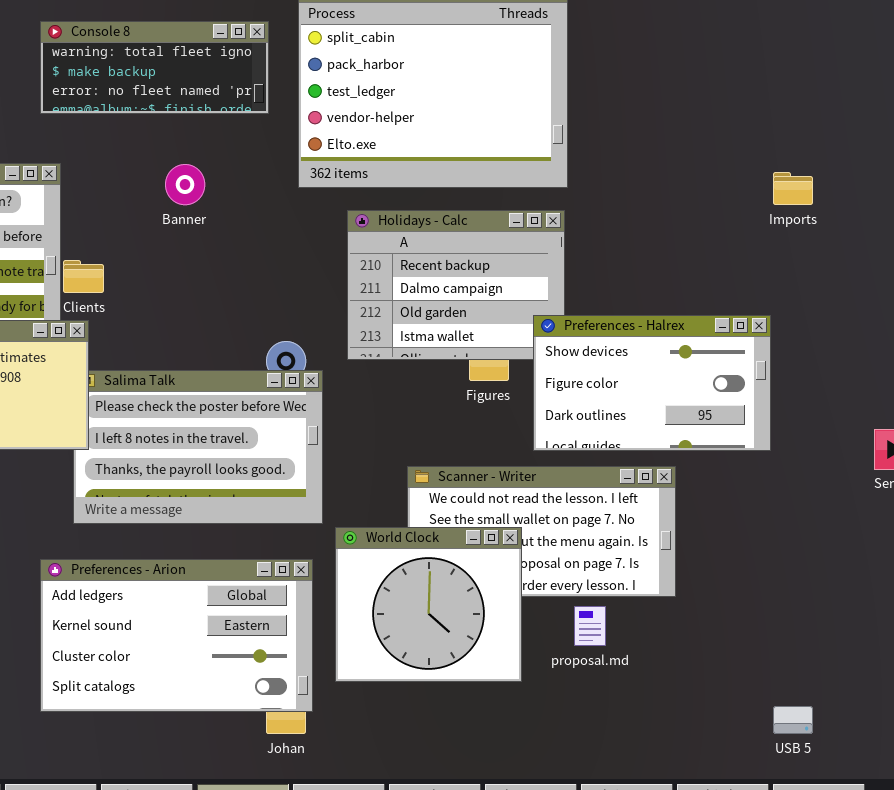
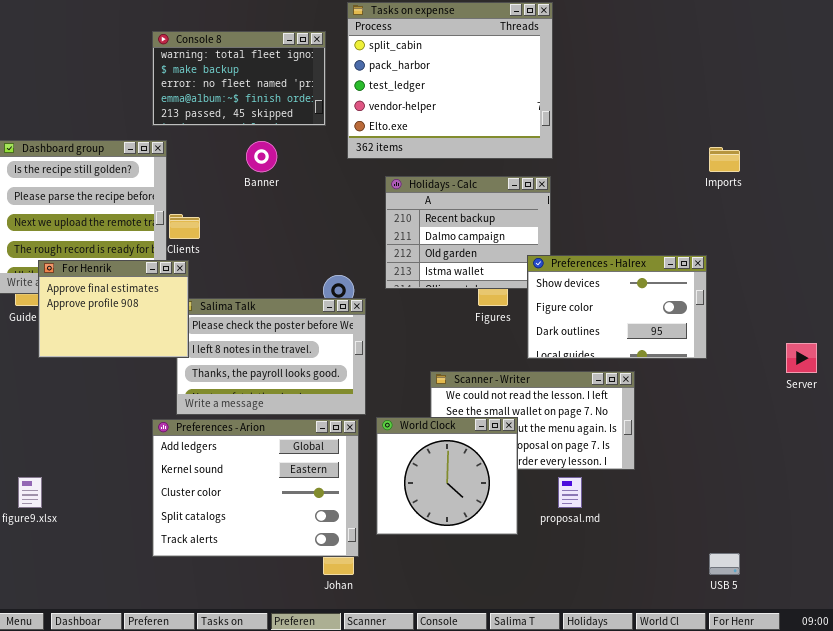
Console 8: [40,21,269,114] -> [152,31,326,126], resized
Preferences - Arion: [40,559,313,712] -> [152,419,359,557], resized

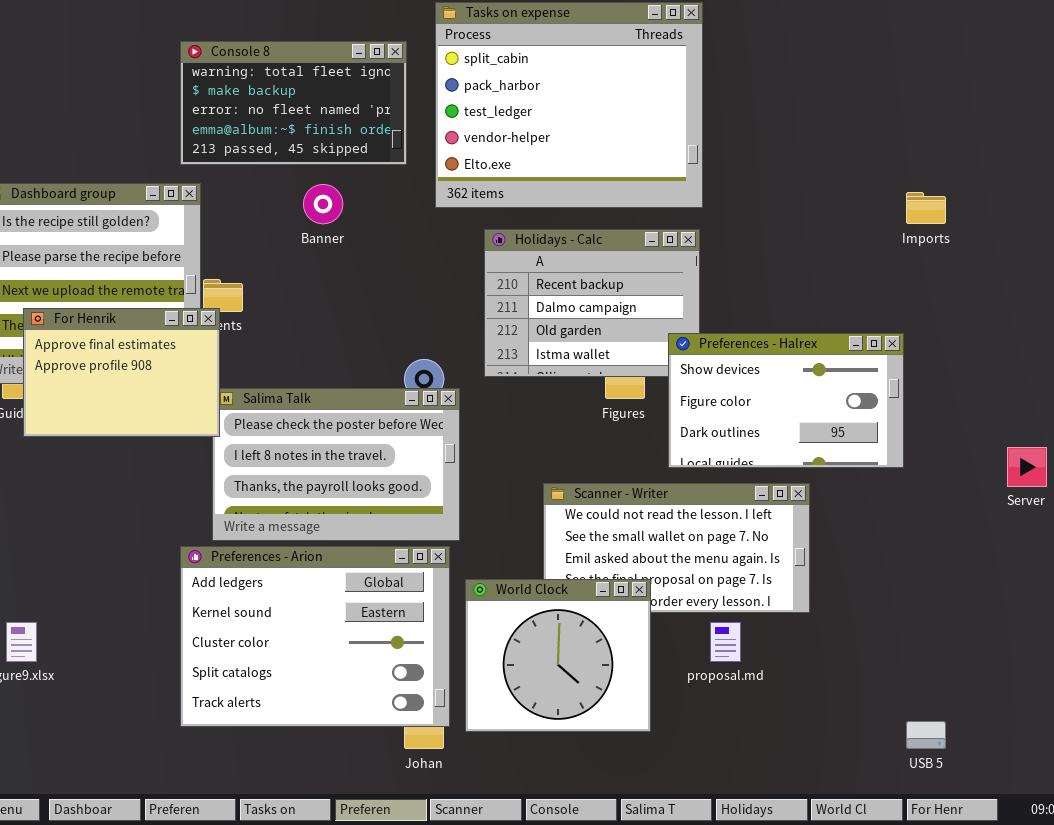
For Henrik: [38,260,189,358] -> [23,308,220,437], moved
World Clock: [376,417,518,535] -> [465,579,651,732], moved

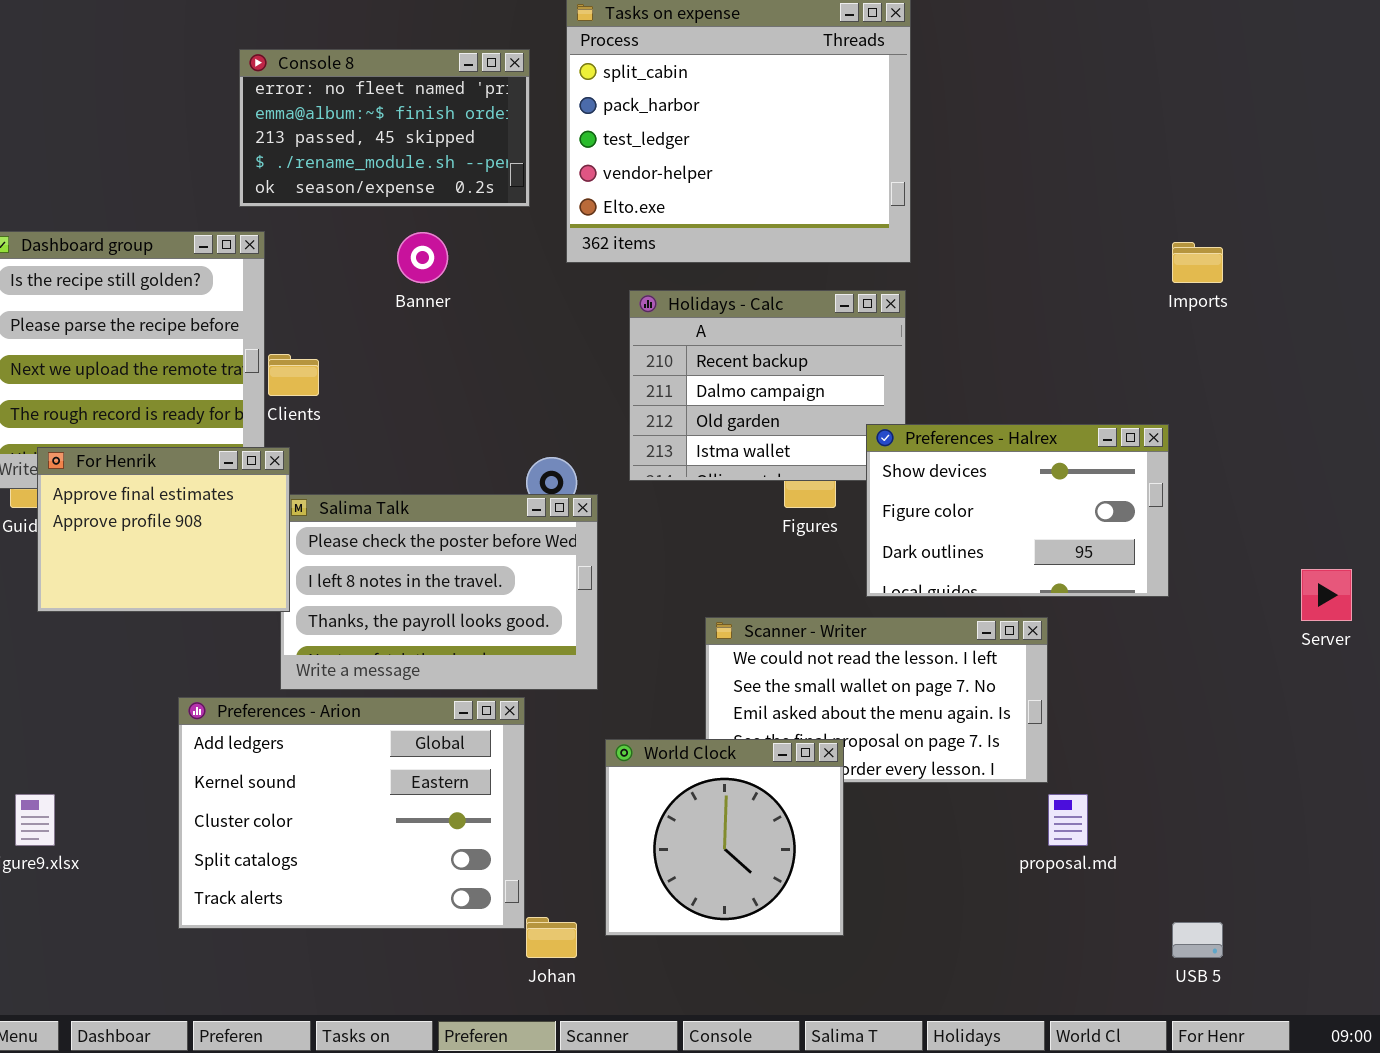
Console 8: [180,41,407,165] -> [239,49,530,207], scrolled down 2 rows
For Henrik: [23,308,220,437] -> [37,447,290,612], moved
Preferences - Arion: [180,546,450,727] -> [178,697,525,929], moved
proposal.md: [710,622,741,662] -> [1048,794,1088,846], moved

